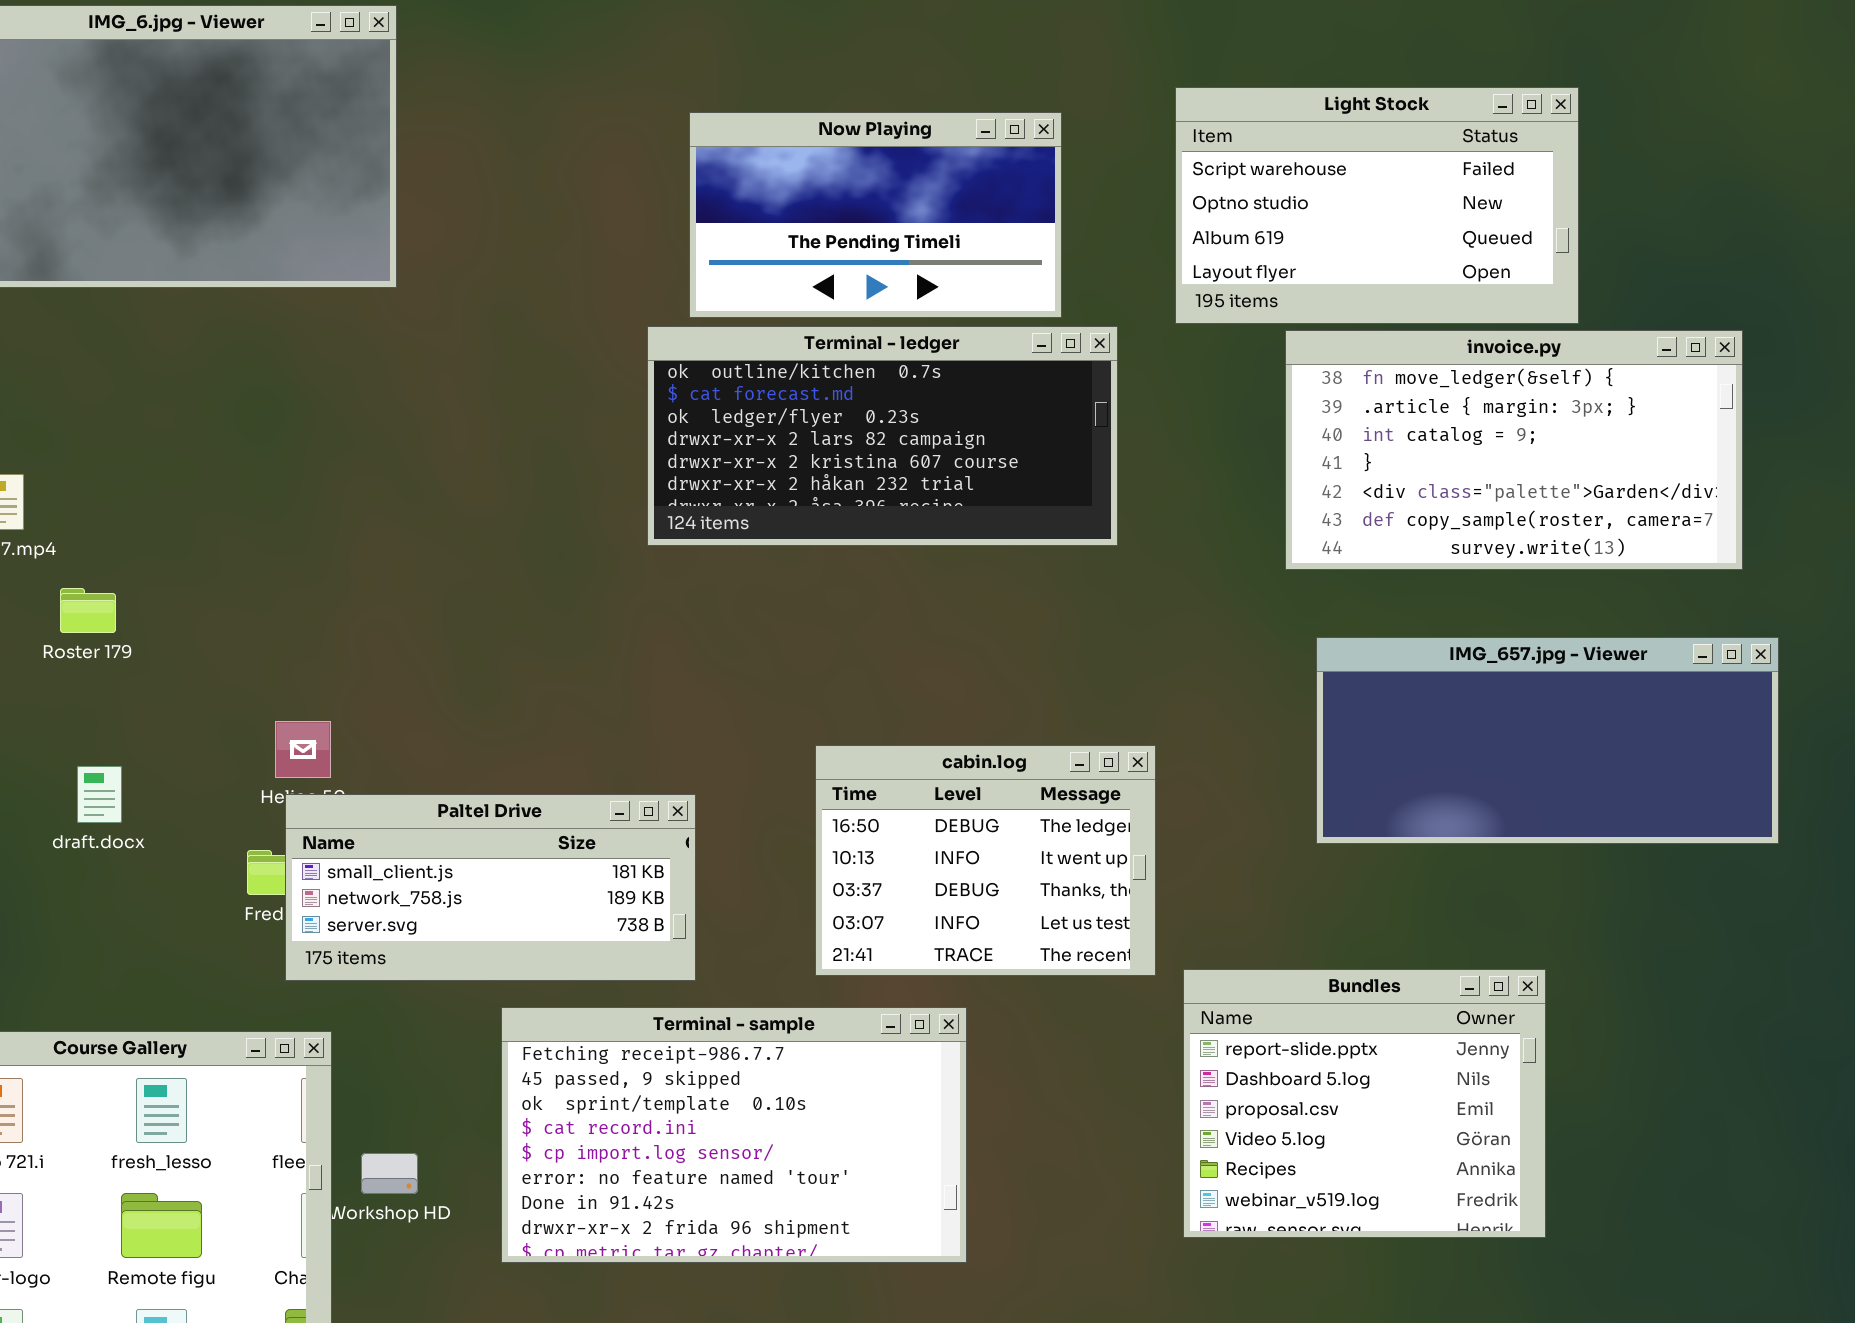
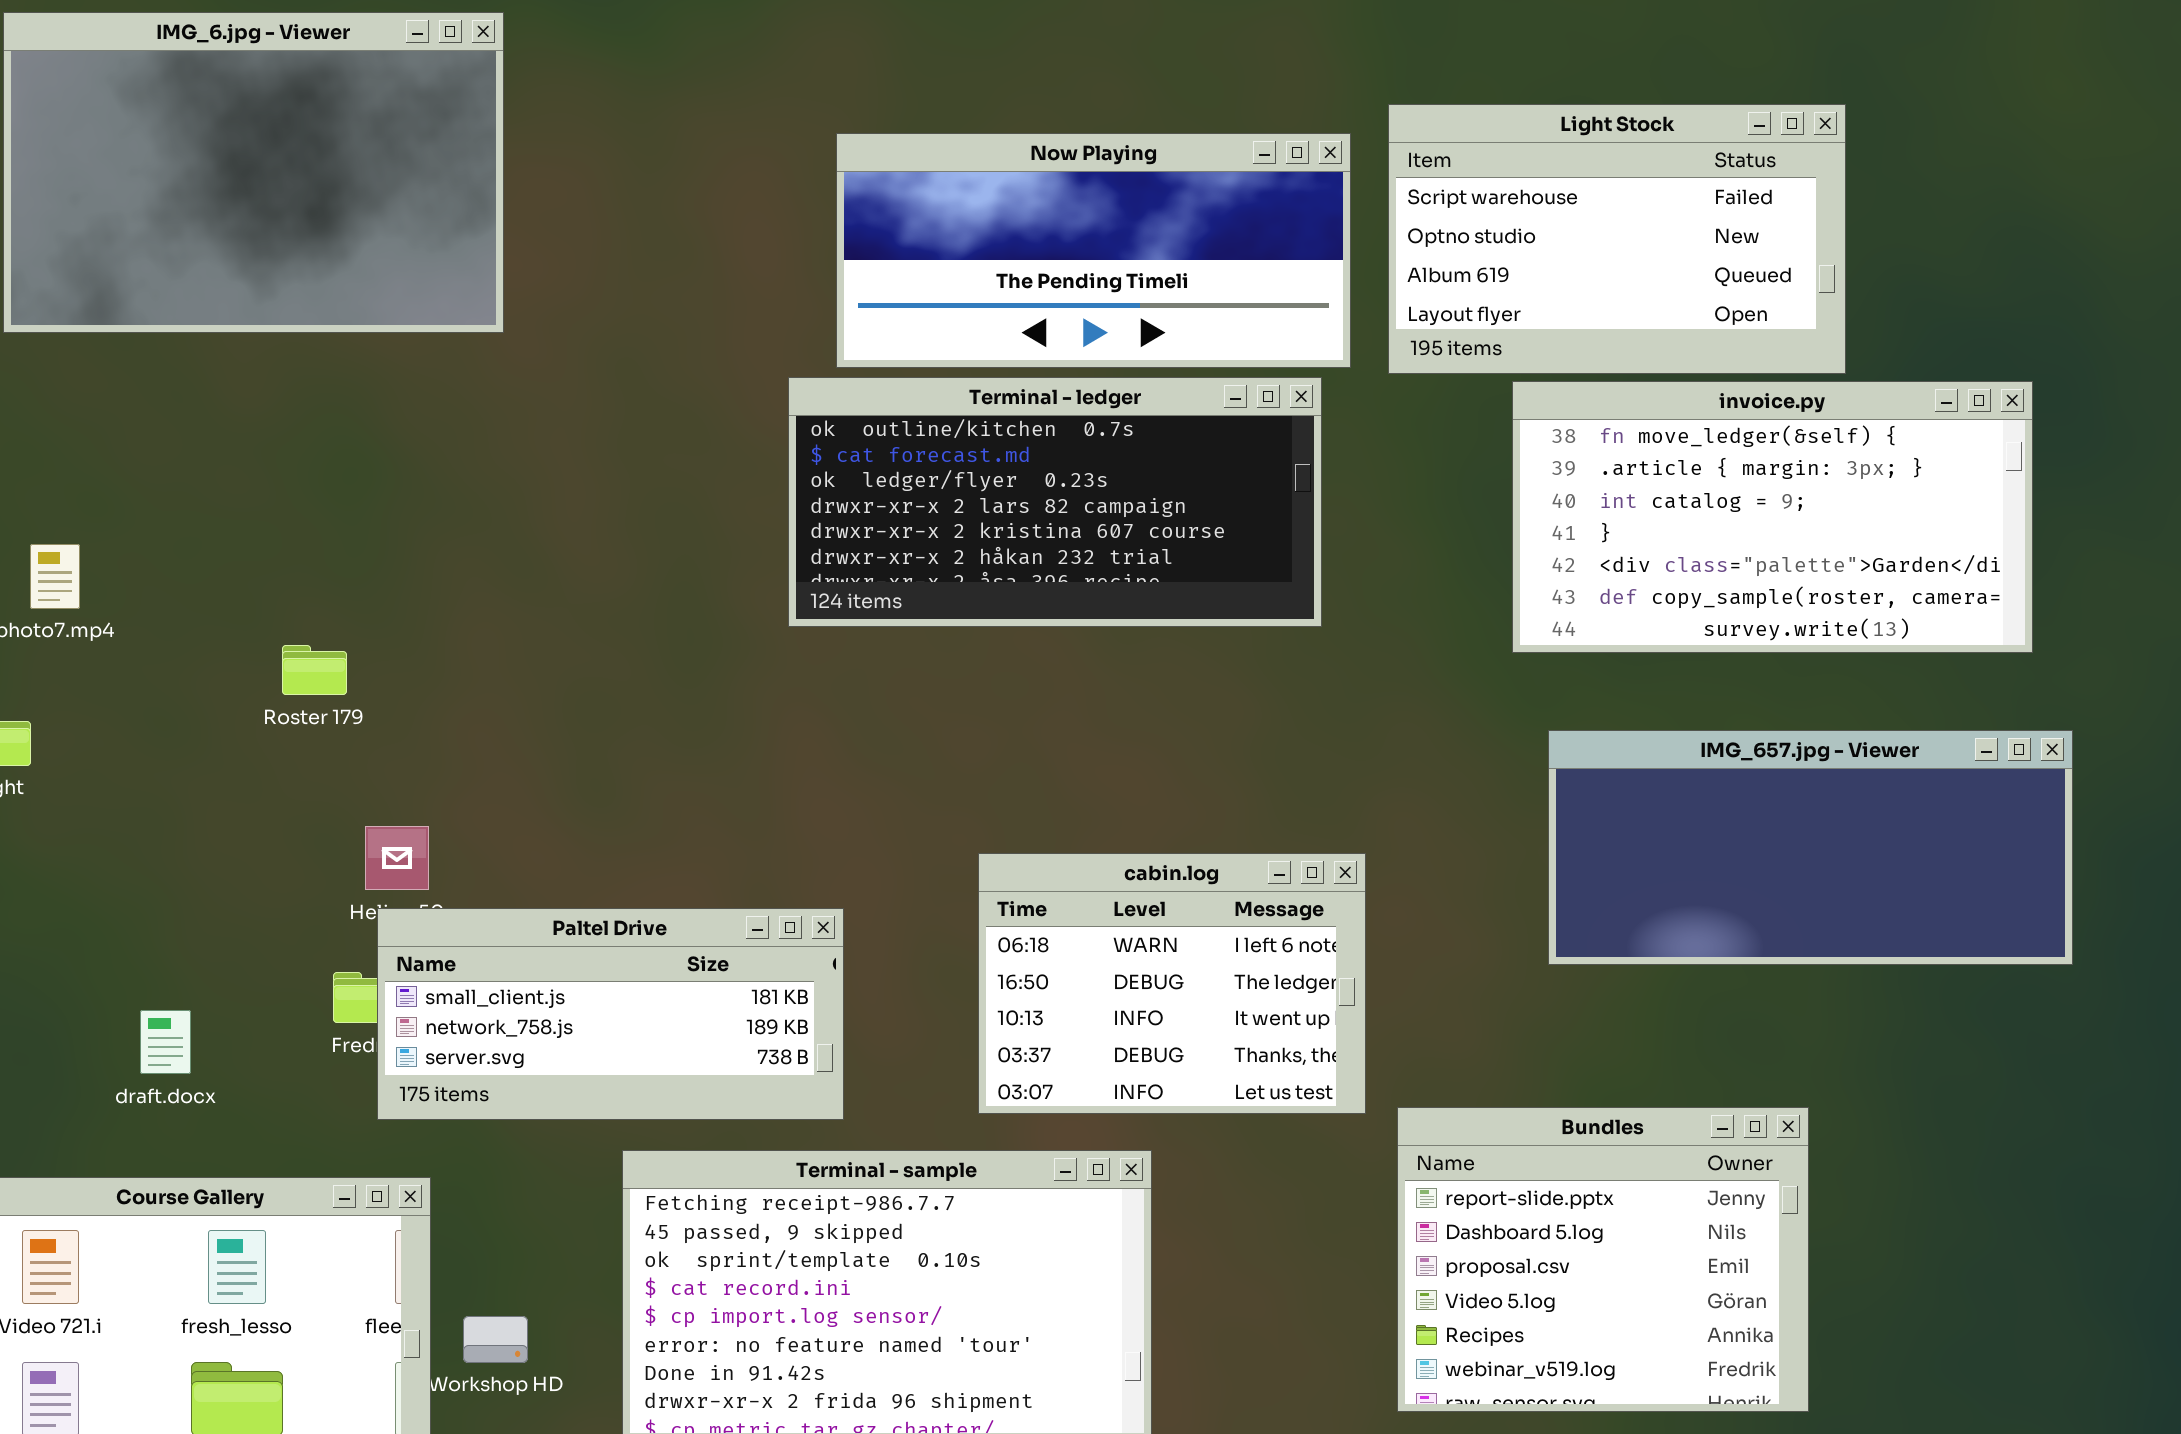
Now Playing: [689,112,1062,318] -> [836,133,1351,368], resized
Roster 179: [60,588,116,633] -> [282,645,347,695], moved
cabin.log: [815,745,1156,976] -> [978,853,1366,1114], scrolled up 1 row
draft.docx: [77,766,122,823] -> [140,1010,191,1074], moved

